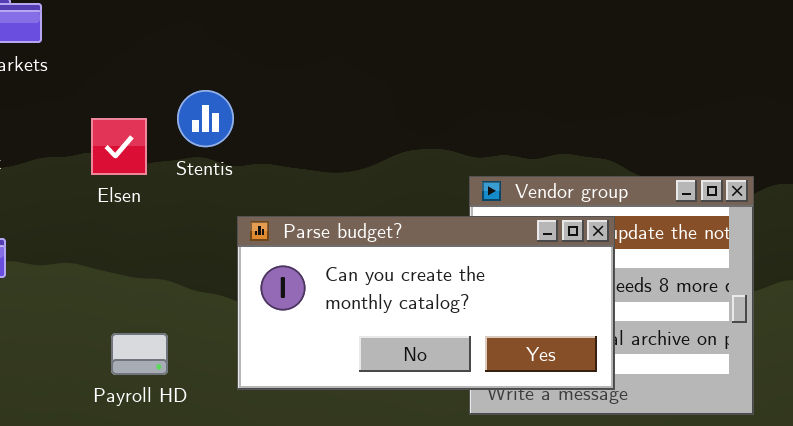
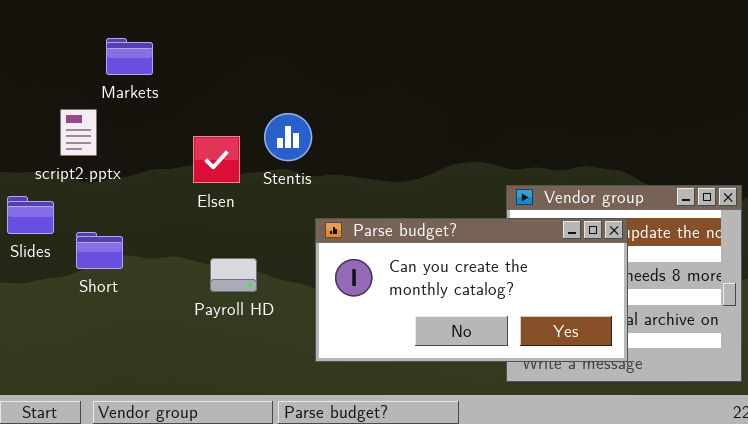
Payroll HD: [111,333,168,375] -> [210,258,257,292], moved

